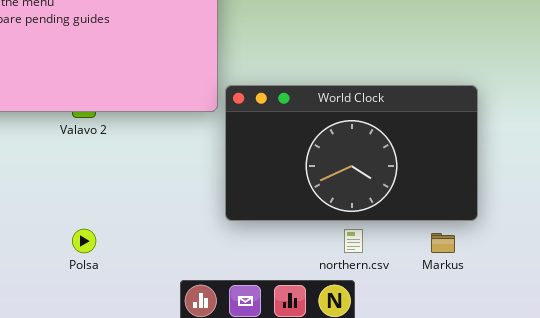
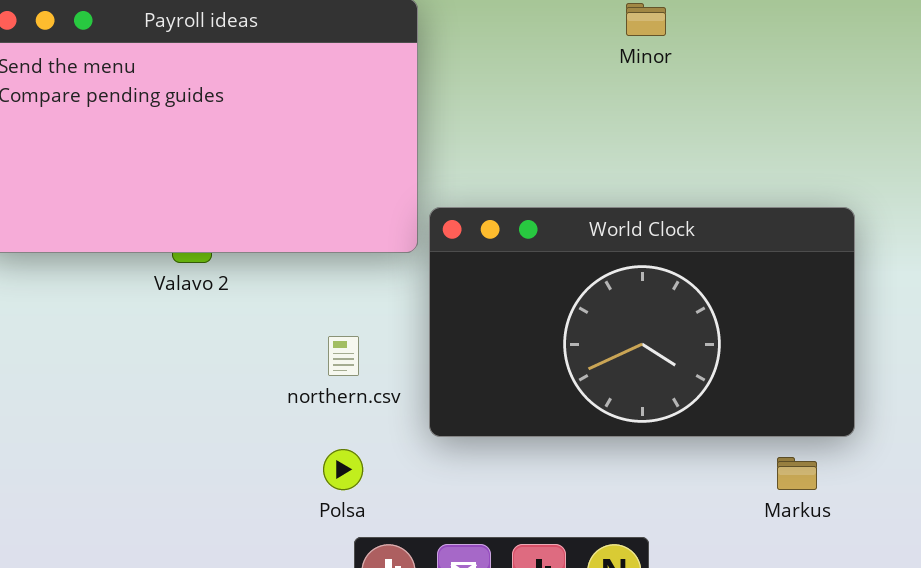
Polsa: [72,229,96,253] -> [323,449,363,490], moved
northern.csv: [344,229,363,253] -> [328,336,359,376], moved

